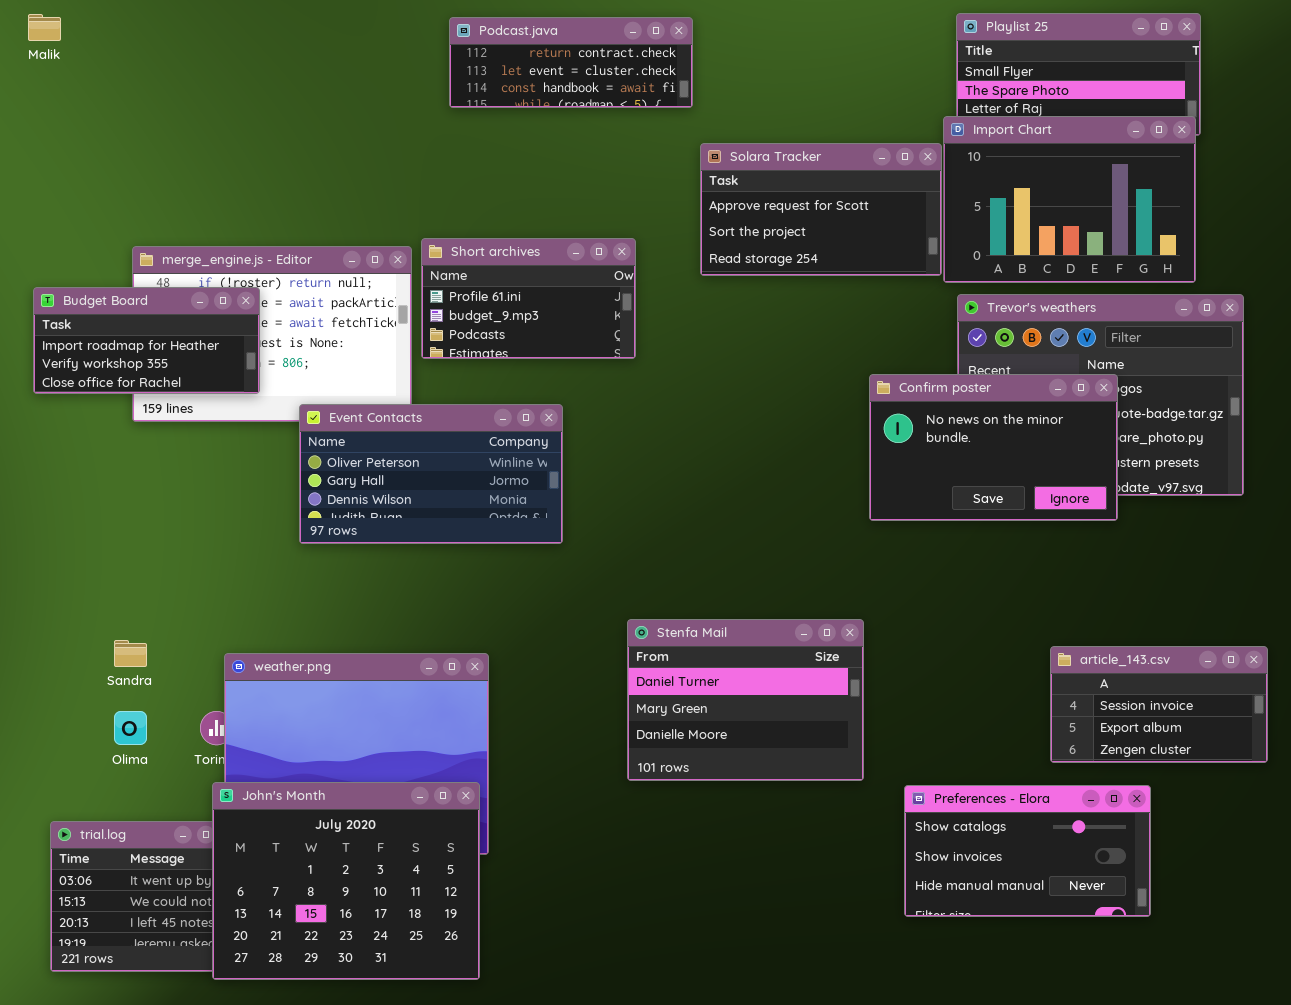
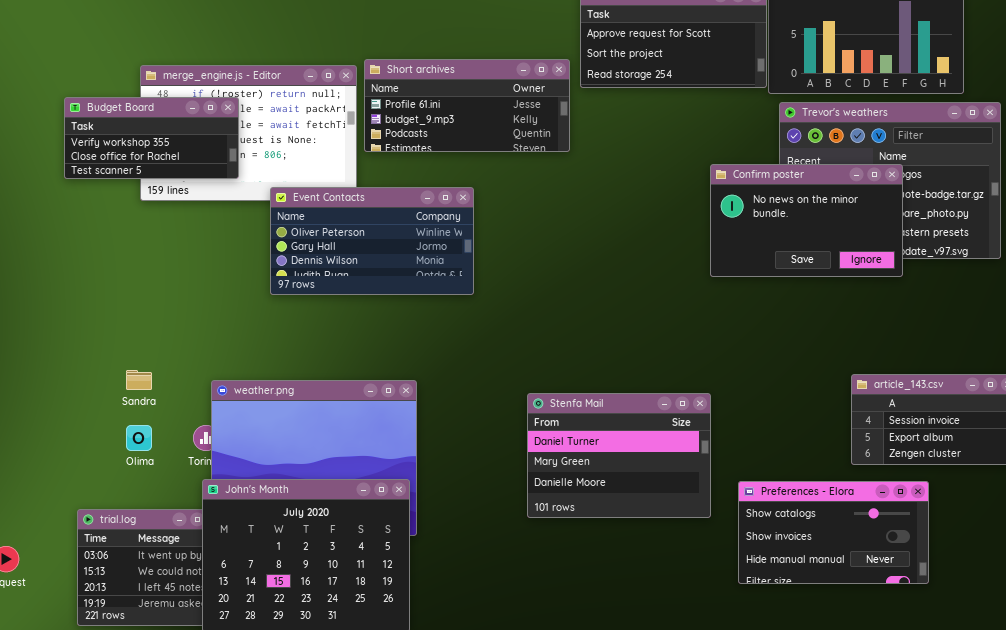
Short archives: [421,238,636,359] -> [364,59,570,152], resized
Budget Board: [33,287,260,394] -> [64,97,239,179], scrolled down 1 row
Stenfa Mail: [627,619,864,781] -> [527,393,711,518], moved

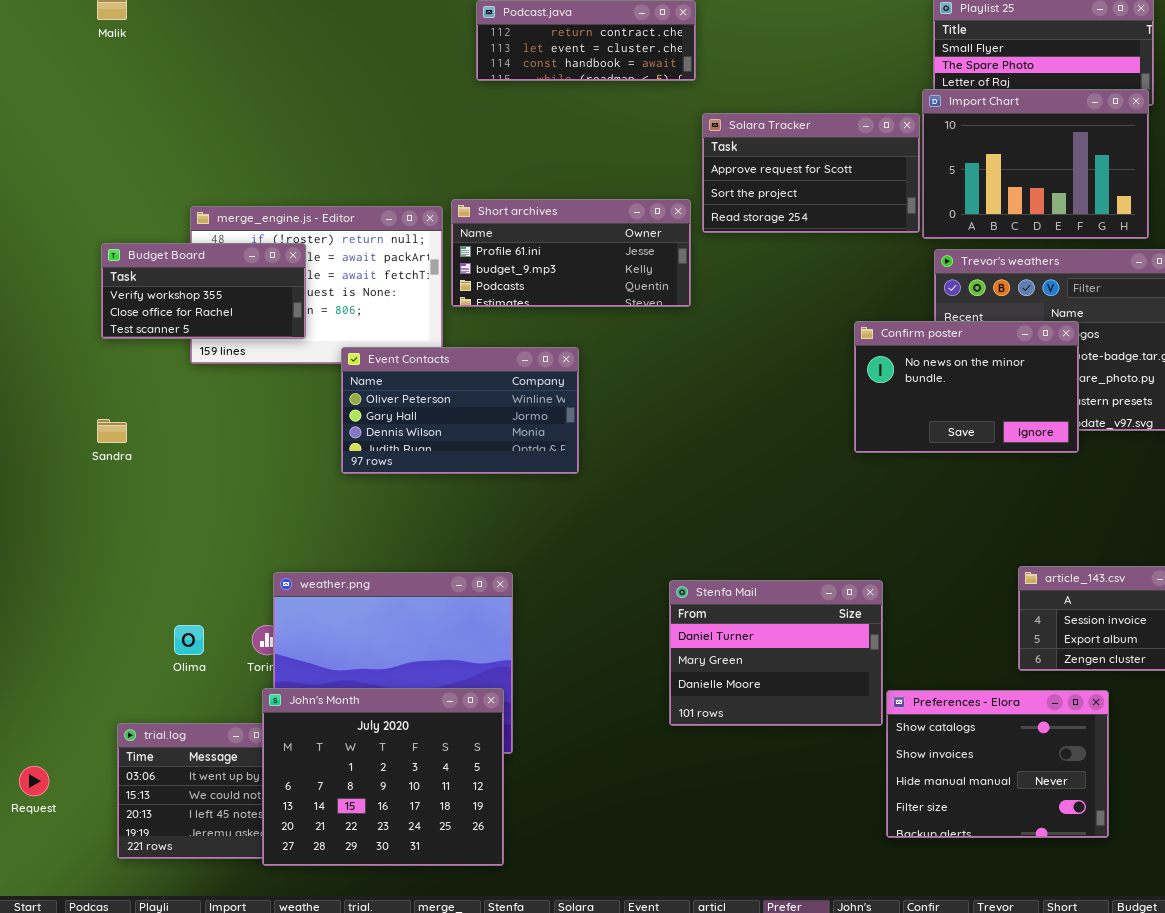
Sandra: [126,370,152,390] -> [97,419,127,443], moved
Stenfa Mail: [527,393,711,518] -> [669,580,883,726], moved
Preferences - Elora: [738,481,929,584] -> [886,690,1109,838], resized

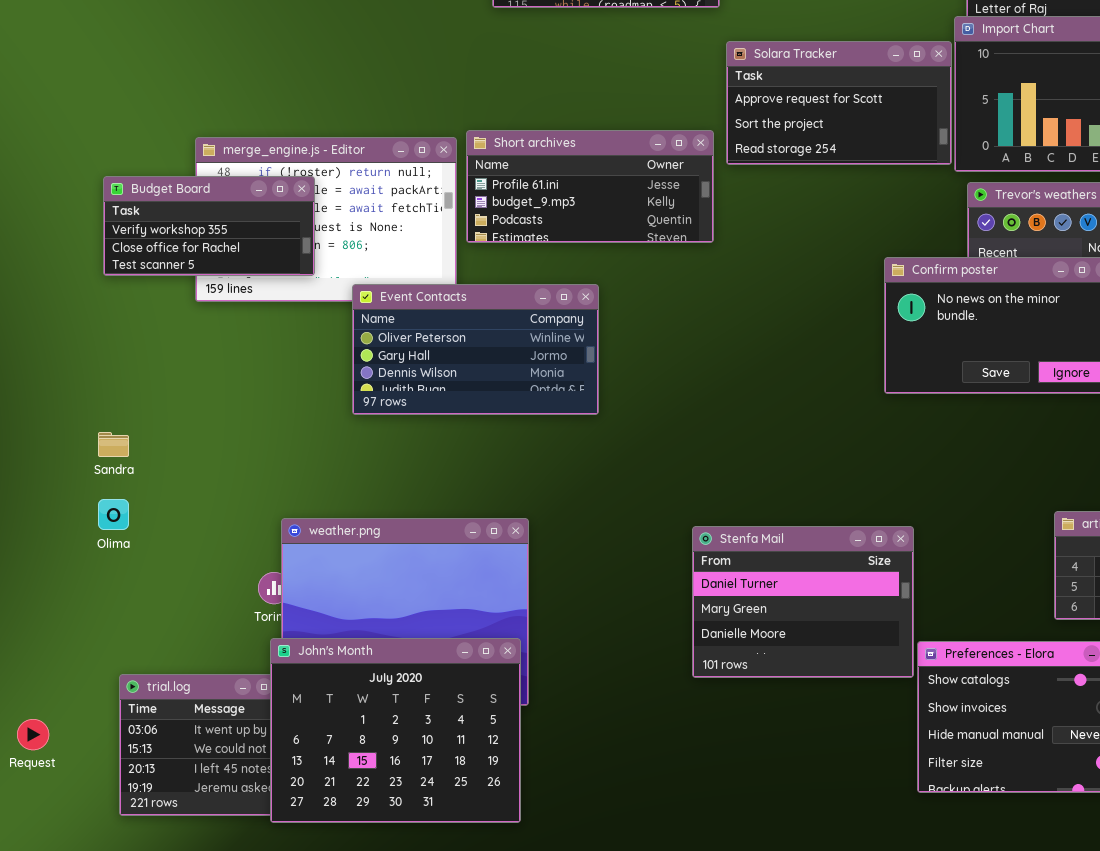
Sandra: [97,419,127,443] -> [98,432,129,457], moved
Olima: [174,625,204,655] -> [98,499,129,530], moved

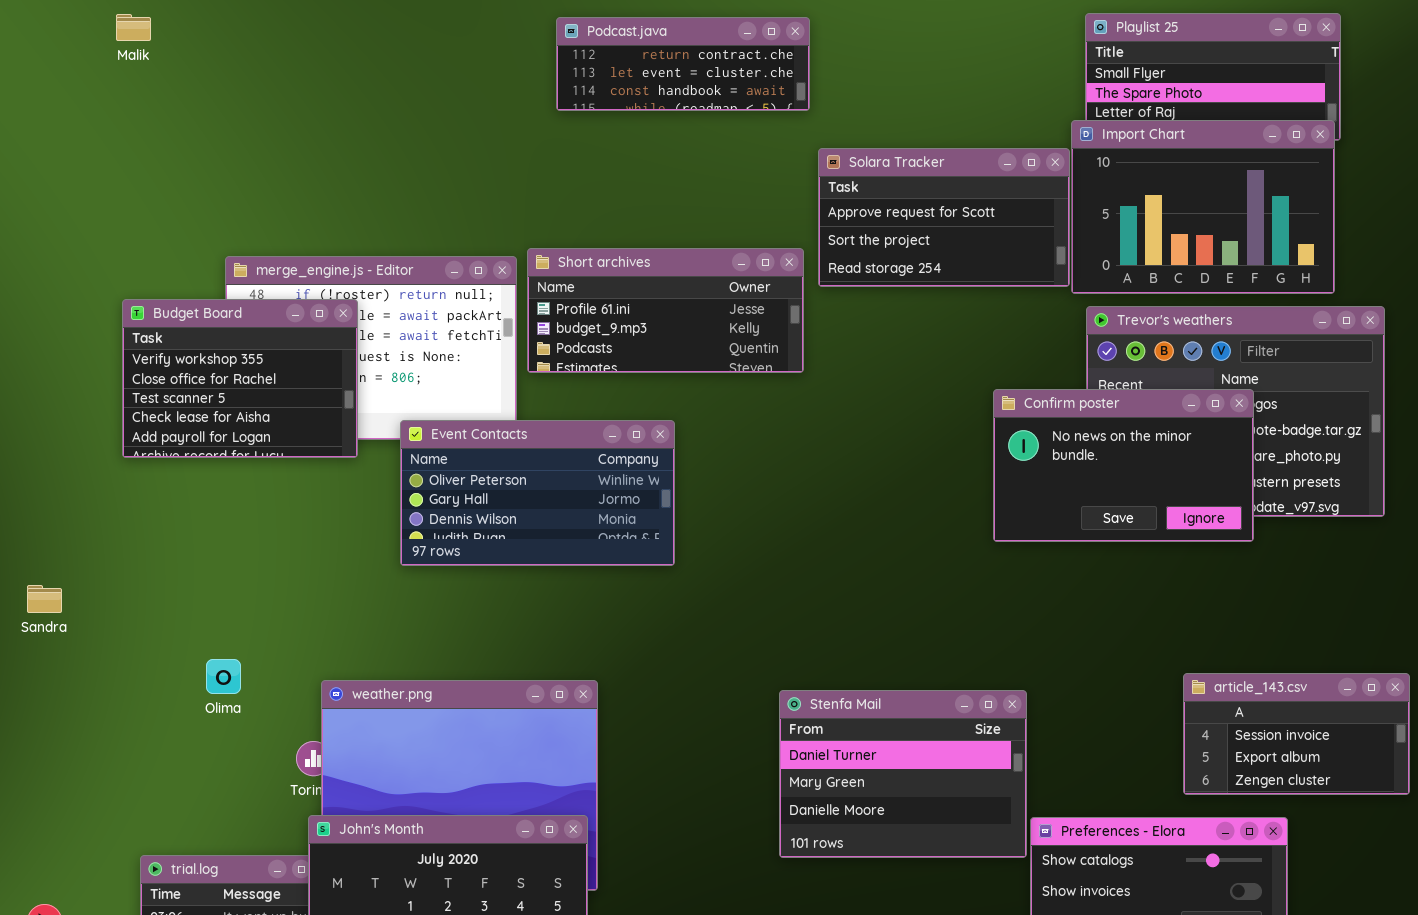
Budget Board: [103,176,315,276] -> [122,299,358,458], resized
Sandra: [98,432,129,457] -> [27,585,62,613], moved
Olima: [98,499,129,530] -> [206,659,241,694], moved

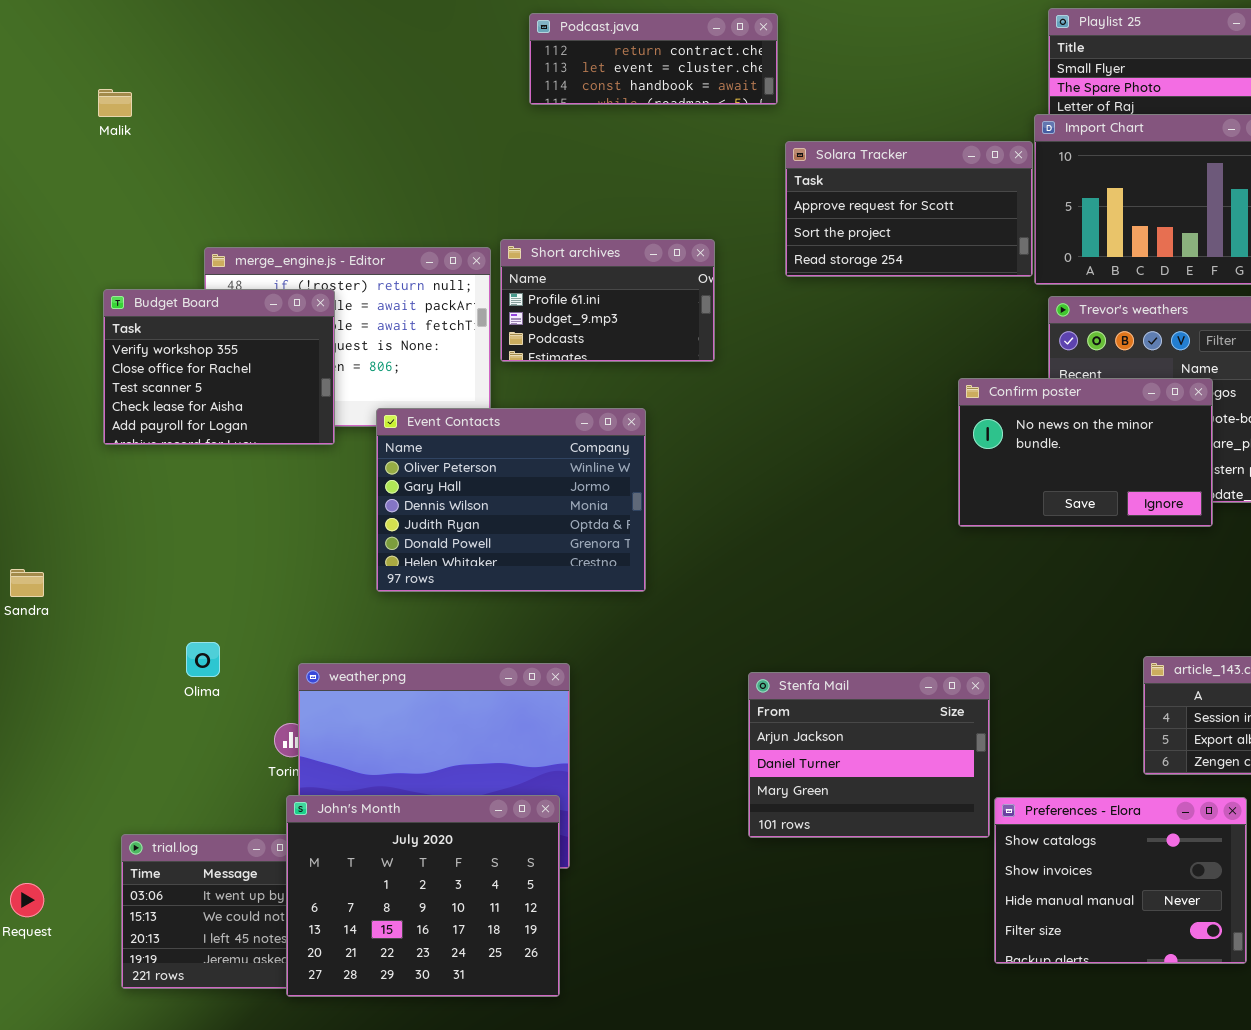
Malik: [116,14,151,41] -> [98,89,132,117], moved
Short archives: [527,248,804,373] -> [500,239,715,362], resized
Event Contacts: [400,420,675,566] -> [376,408,646,592], resized
Stenfa Mail: [779,690,1027,858] -> [748,672,990,838], scrolled up 1 row

